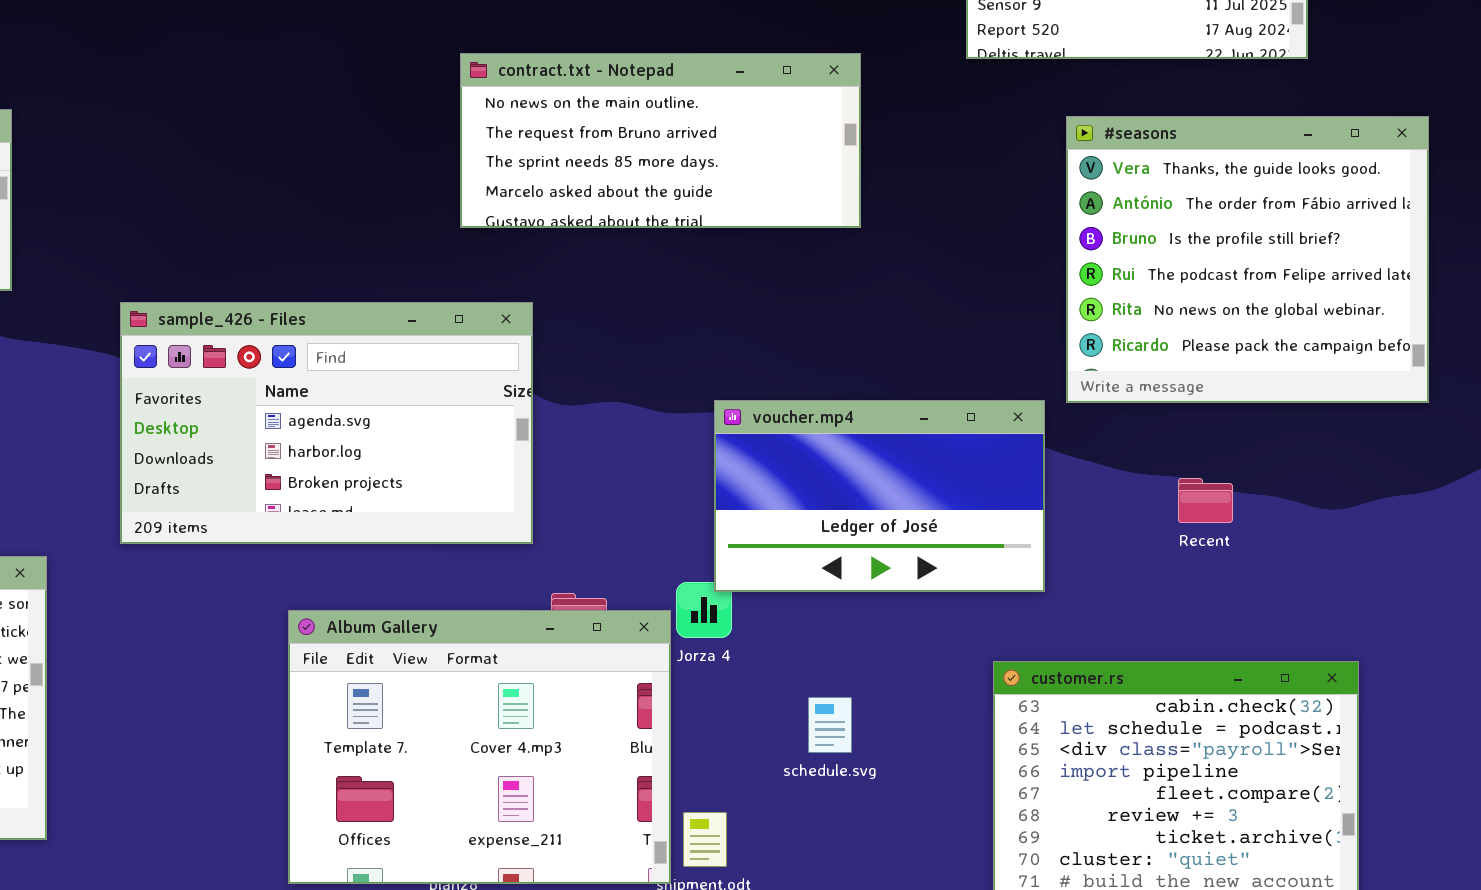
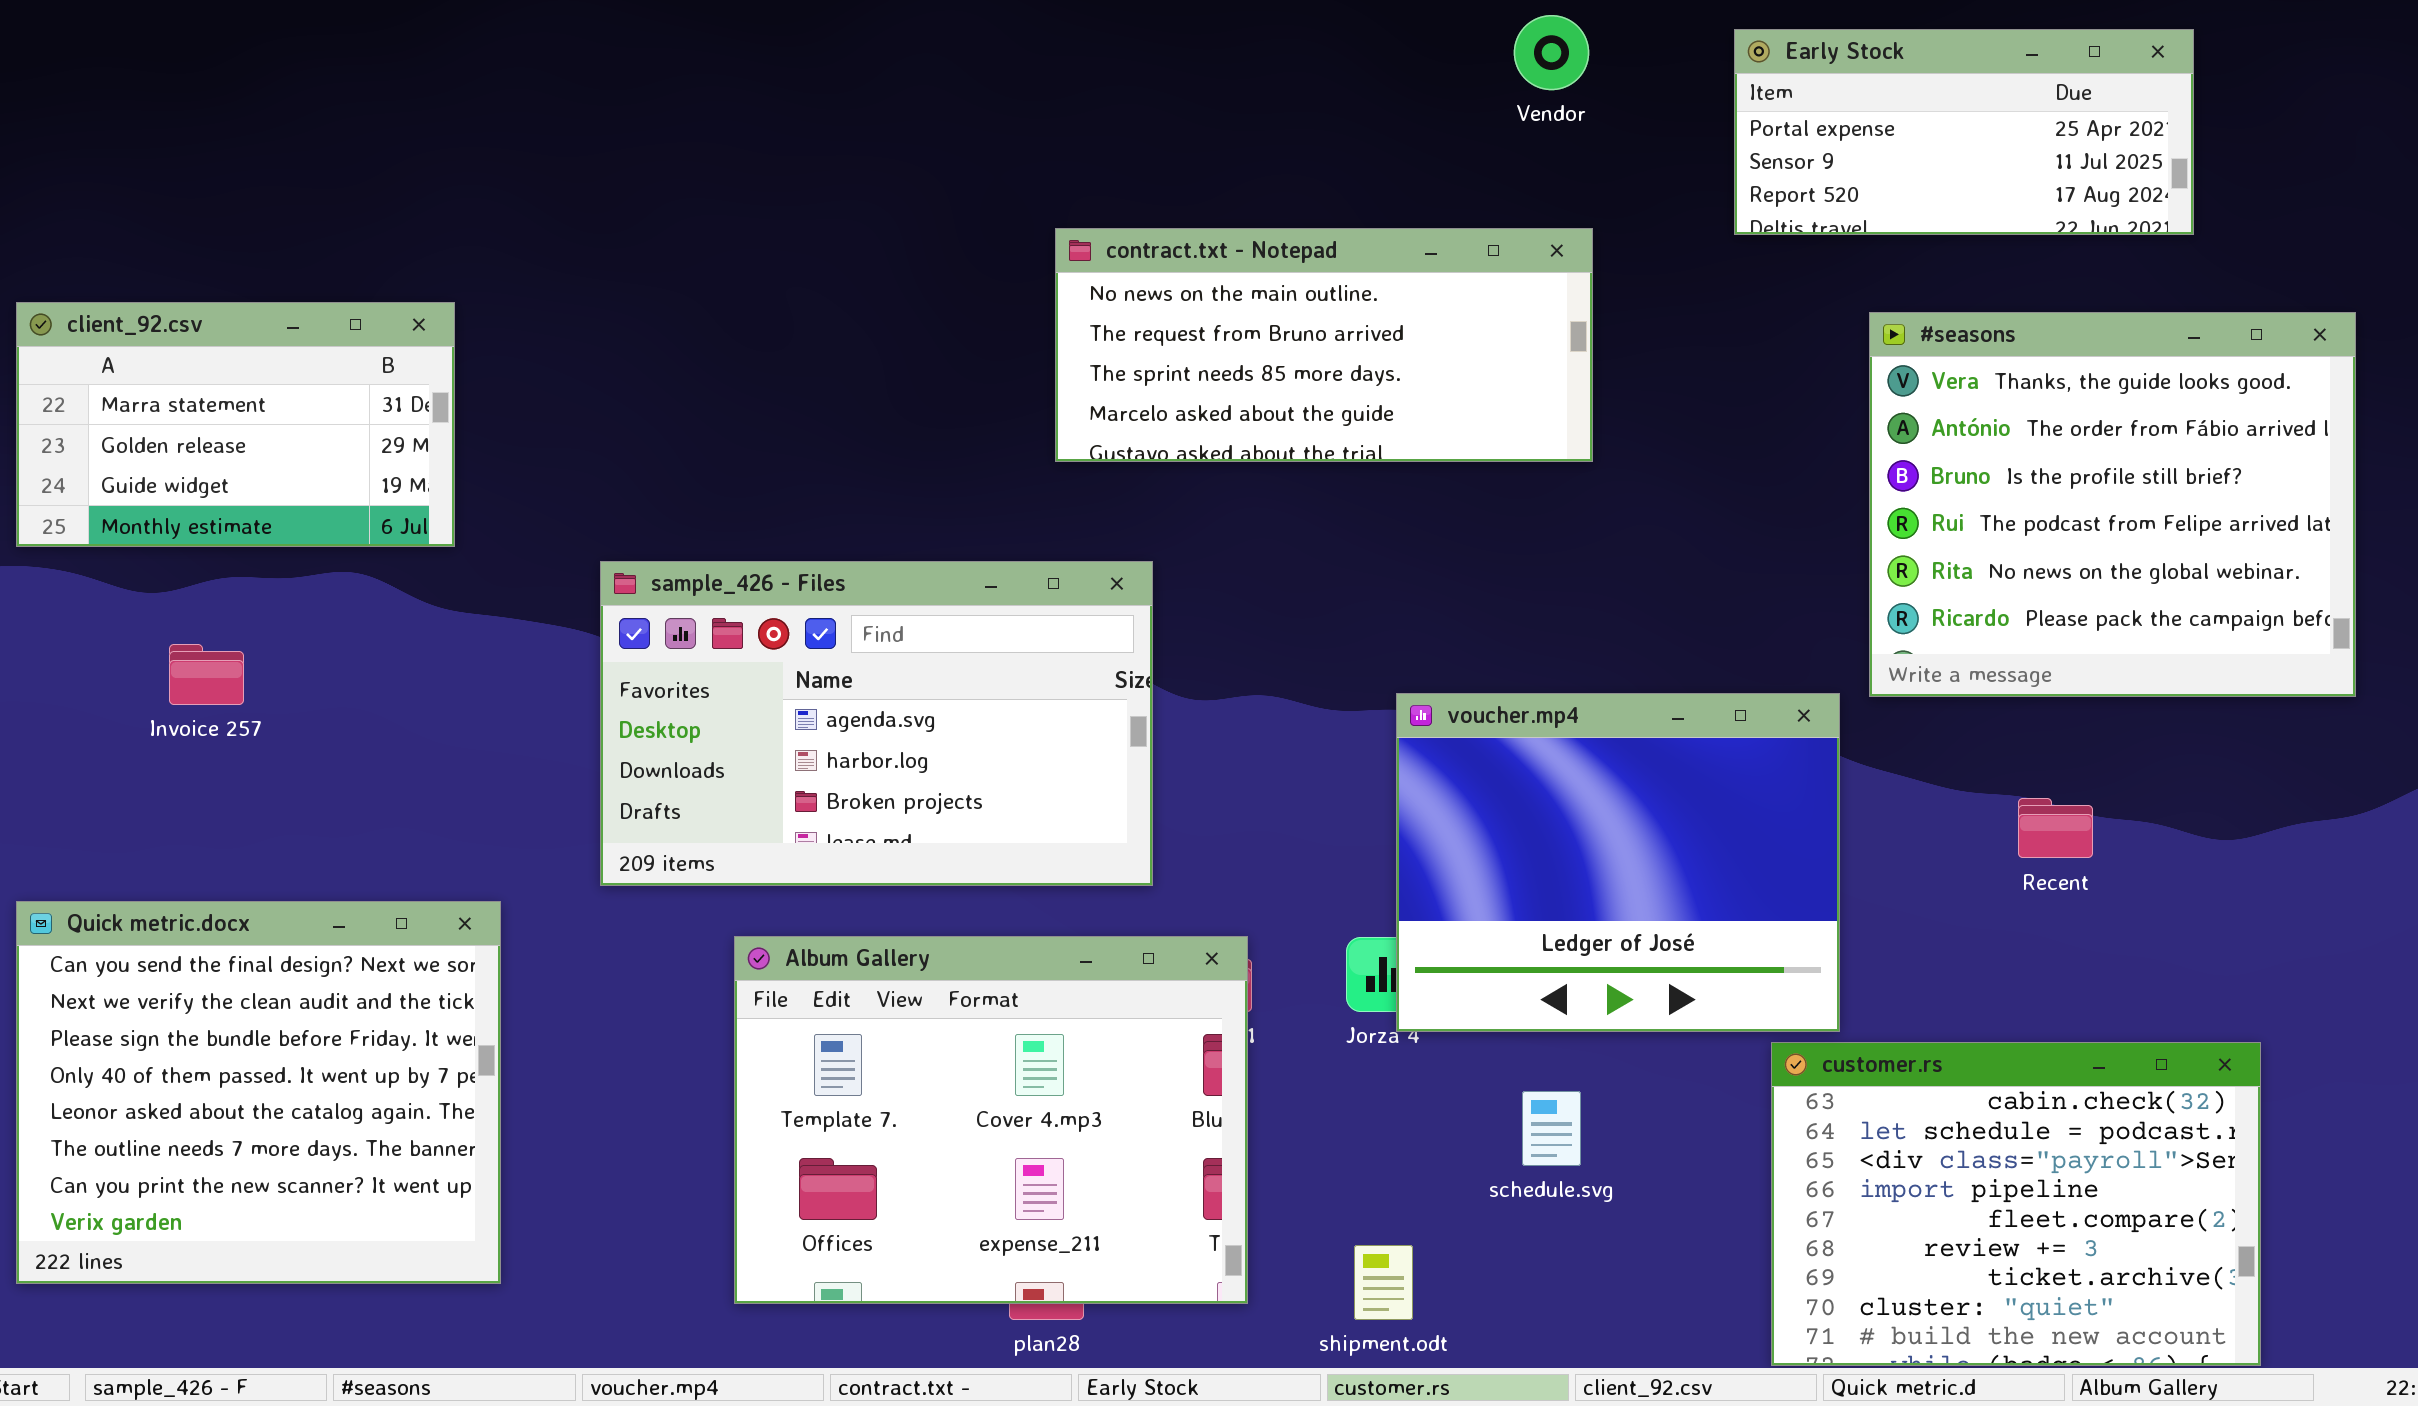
voucher.mp4: [714,400,1045,592] -> [1396,693,1840,1032], resized
Album Gallery: [288,610,671,884] -> [734,936,1248,1304], moved

